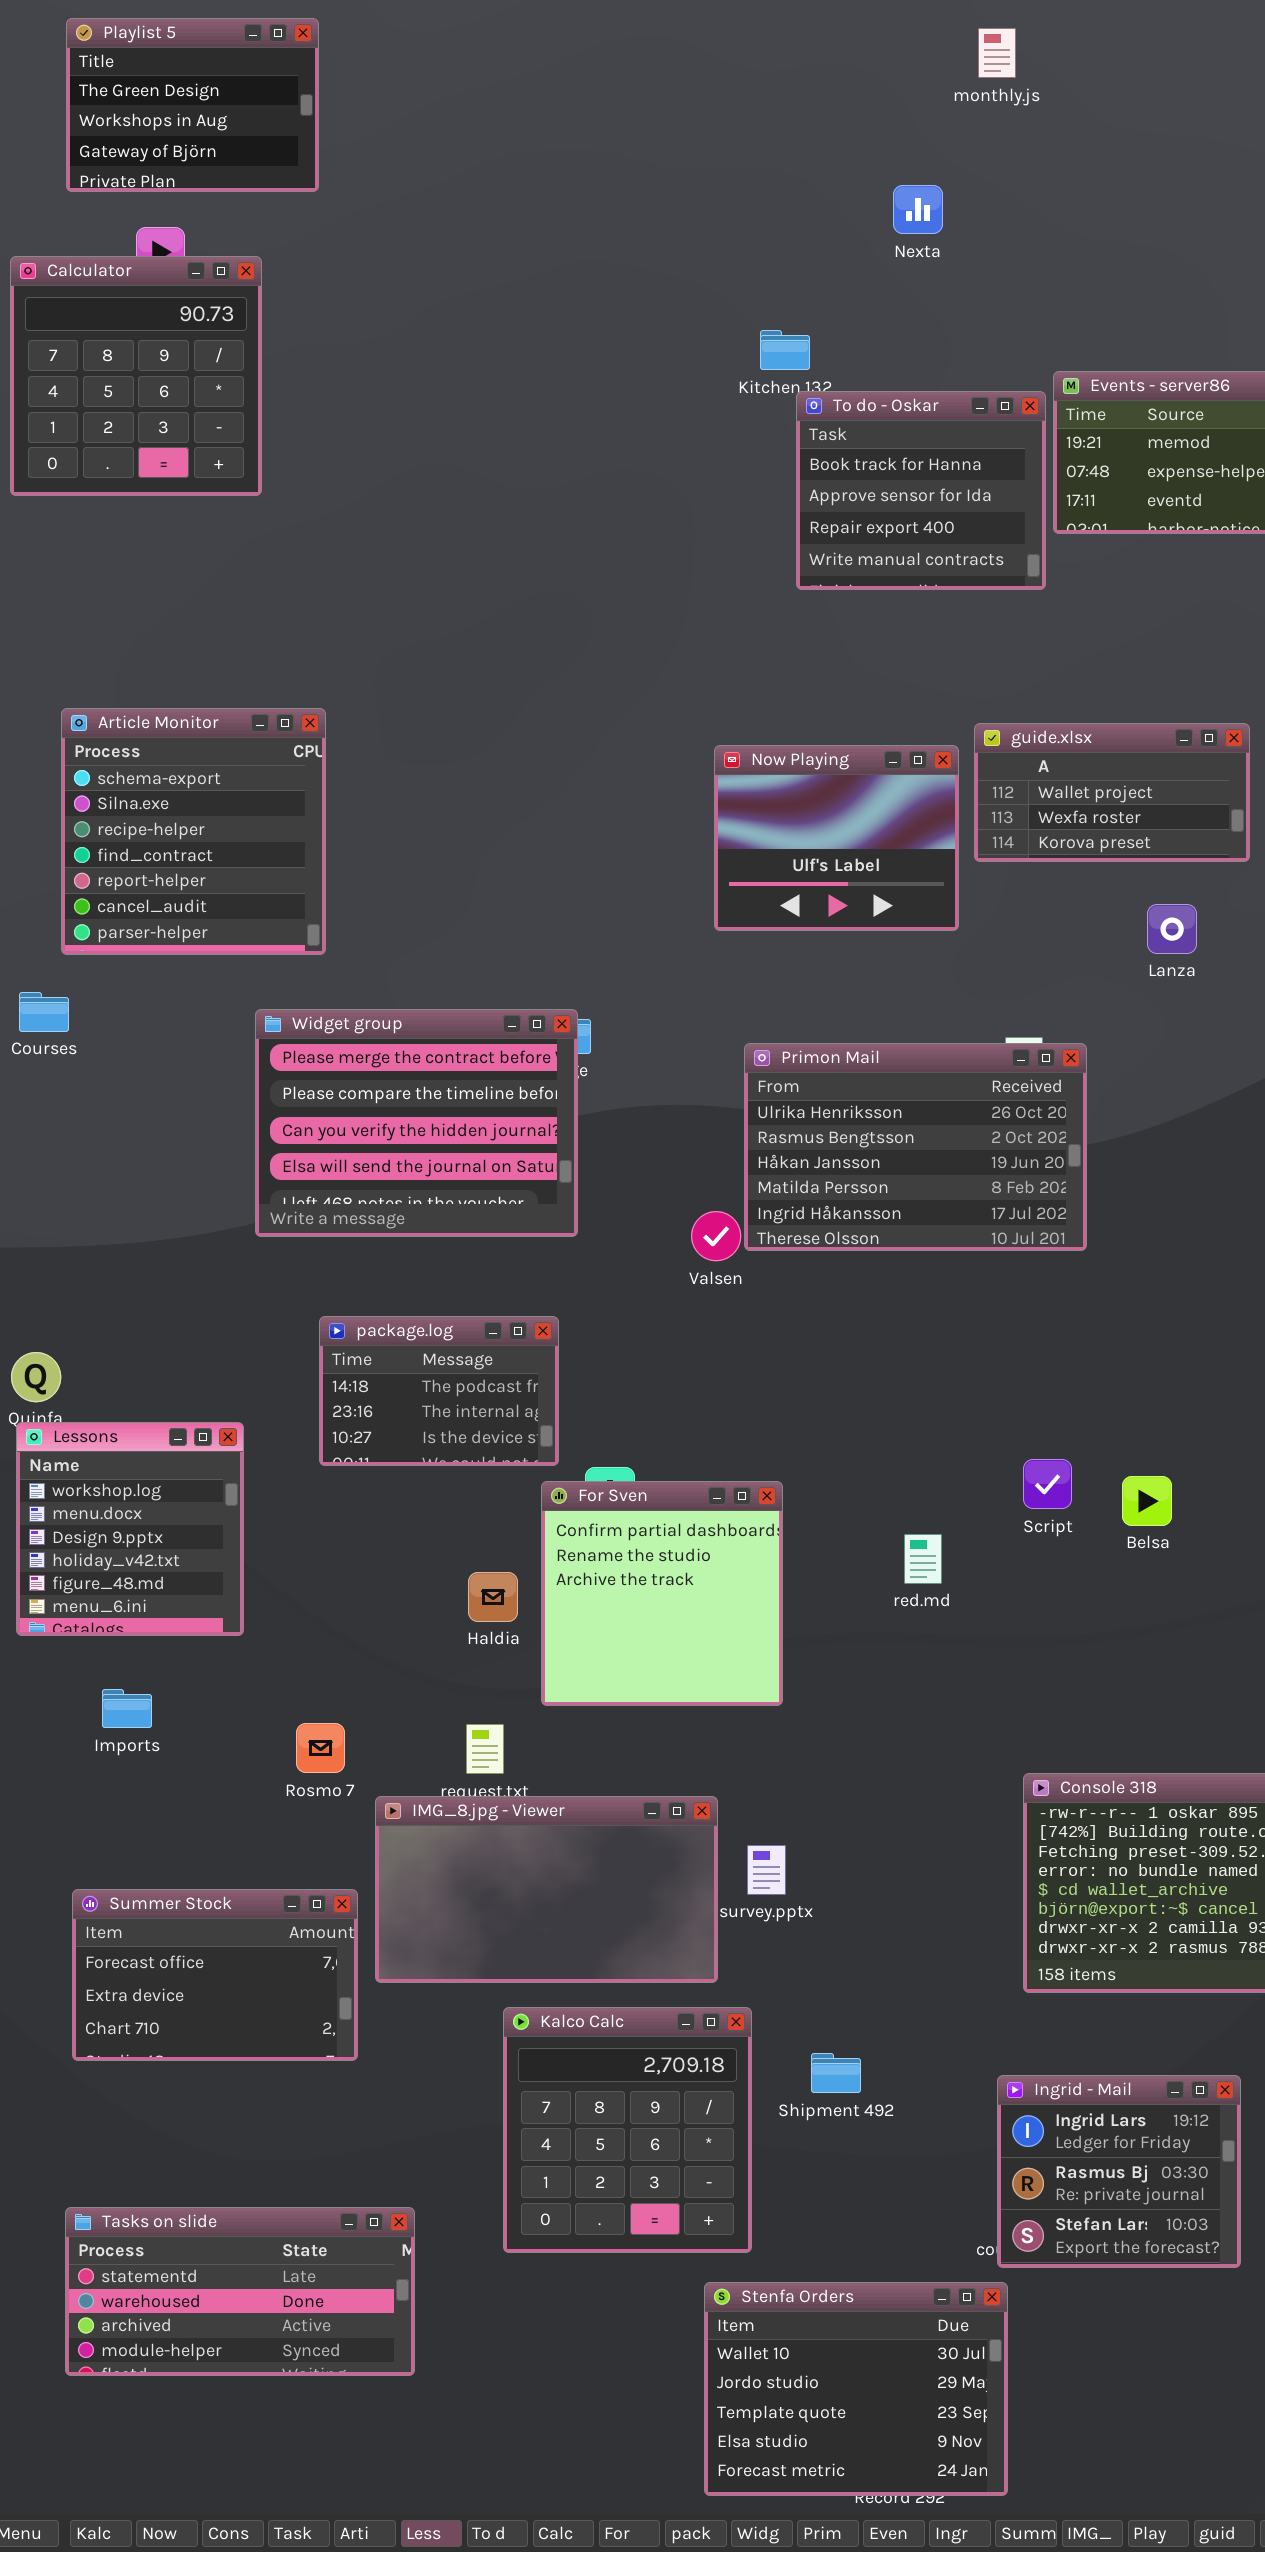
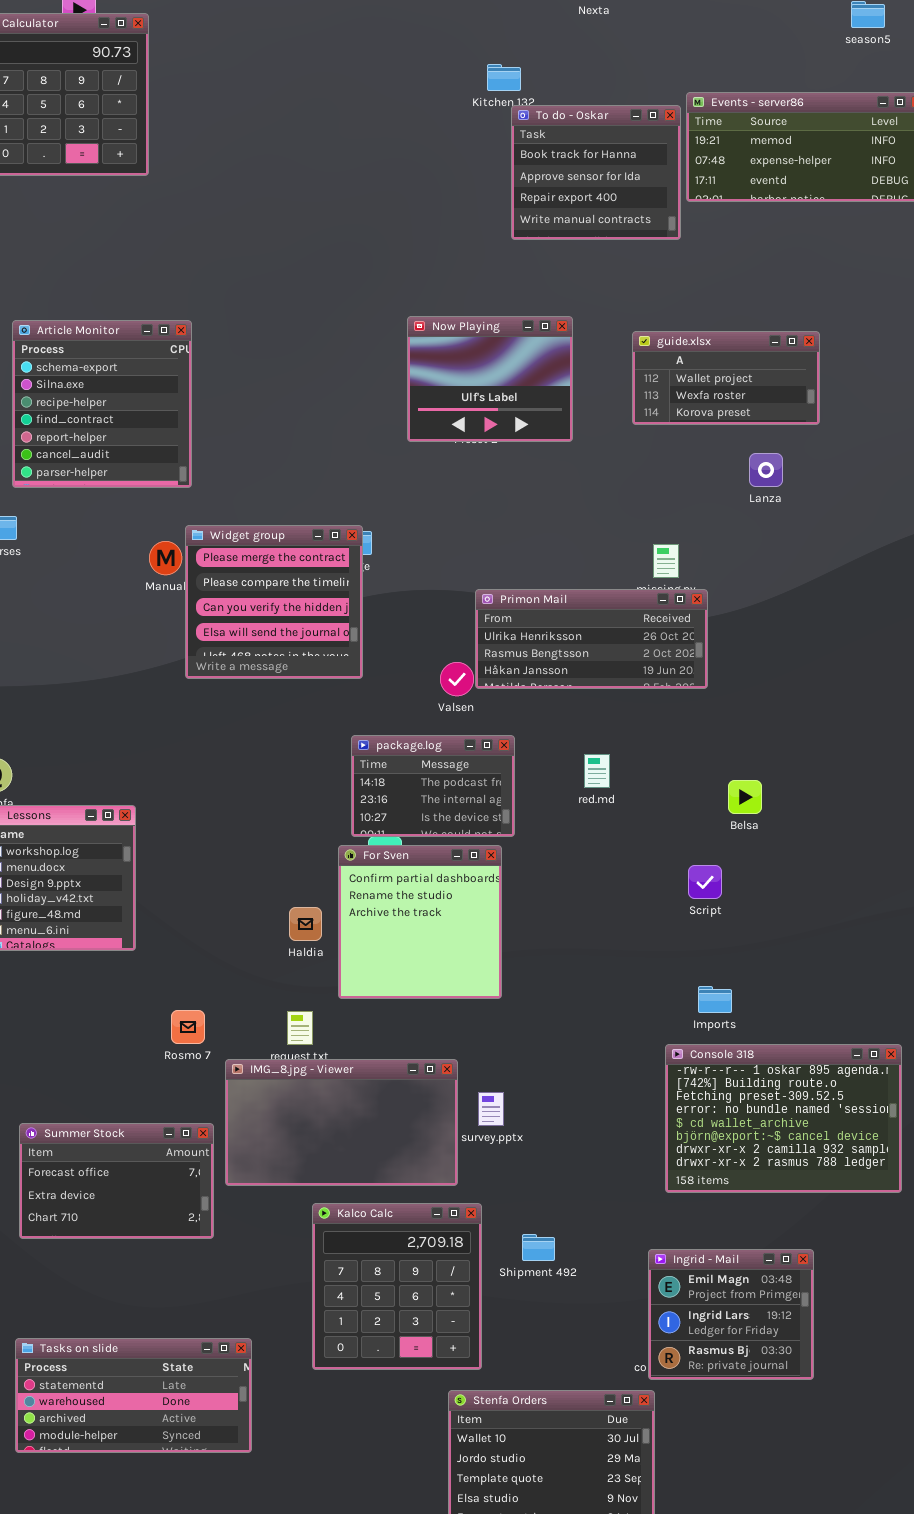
Now Playing: [714,745,959,931] -> [407,316,573,442], moved
Widget group: [255,1009,578,1237] -> [185,525,363,679], resized
Primon Mail: [744,1043,1087,1251] -> [475,589,708,689], resized
package.log: [319,1316,559,1466] -> [351,735,515,837], moved
Script: [1023,1459,1072,1509] -> [688,865,722,899], moved
Belsa: [1122,1476,1172,1526] -> [728,780,762,814], moved
red.md: [904,1534,942,1584] -> [584,754,610,788], moved
Imports: [102,1689,152,1728] -> [698,986,732,1013], moved
Ingrid - Mail: [997,2075,1241,2268] -> [648,1249,814,1380], scrolled up 1 row

